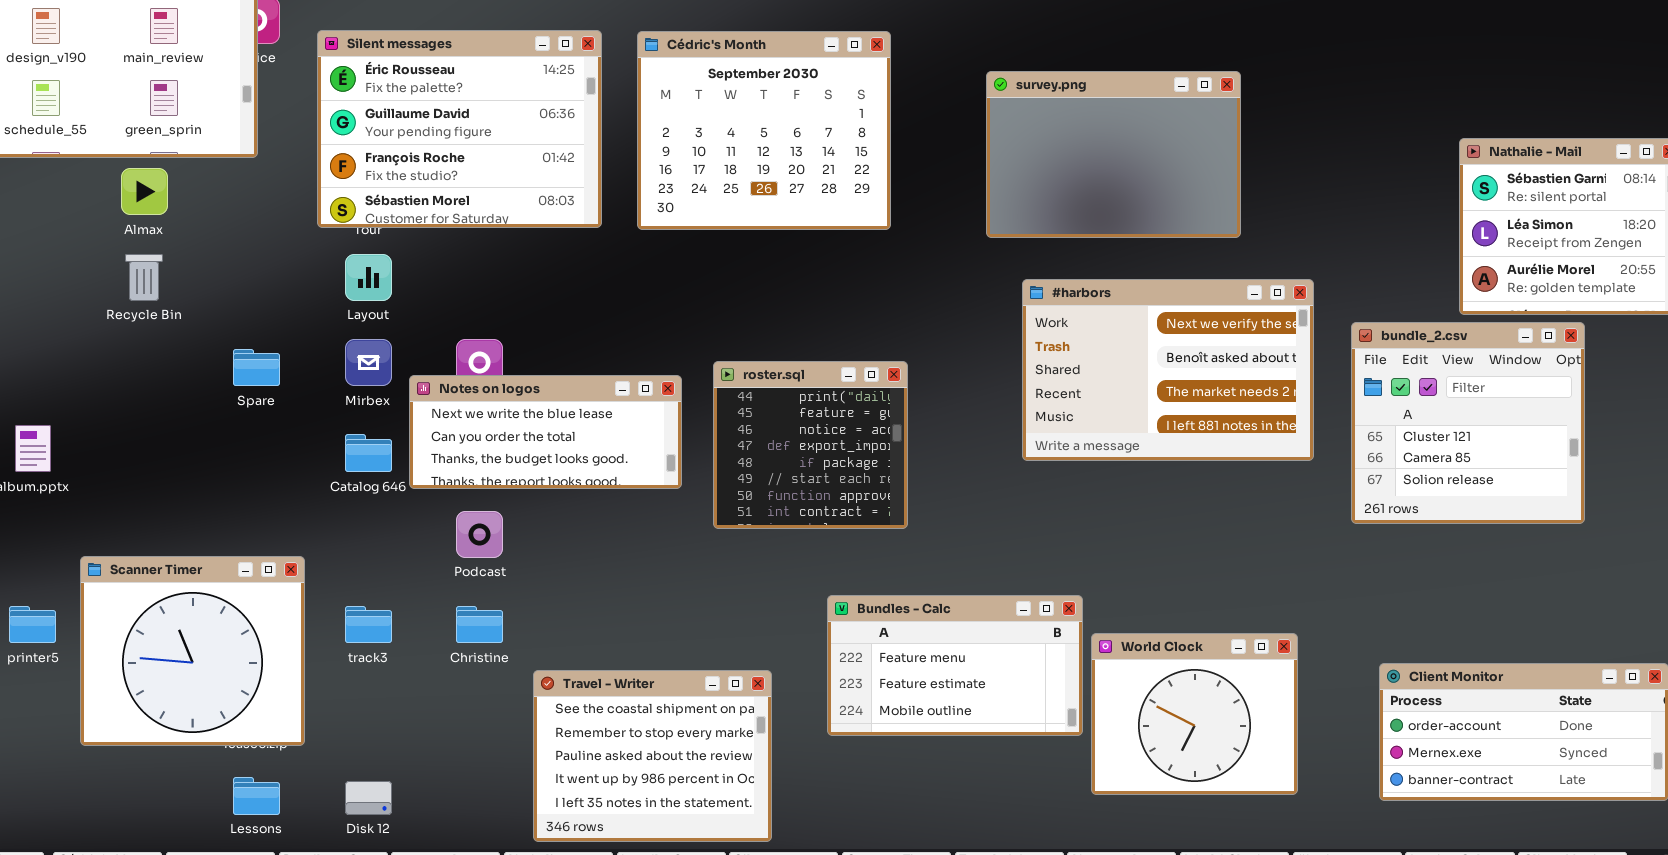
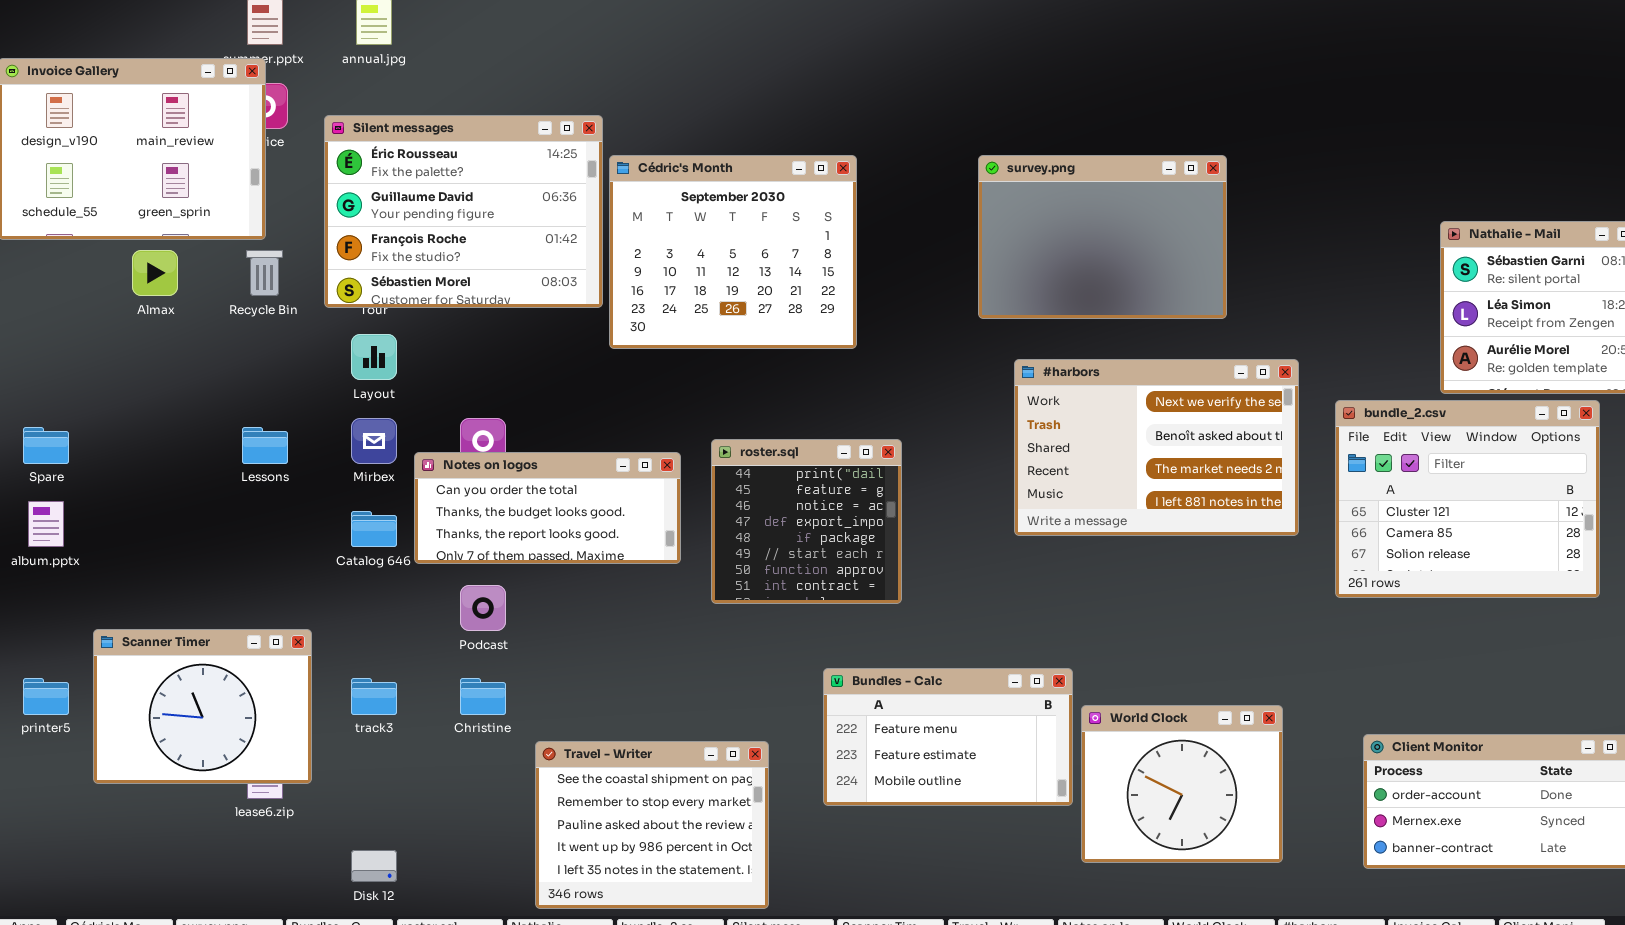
Cédric's Month: [637,31,891,230] -> [609,155,857,349], moved
Recycle Bin: [125,254,163,301] -> [246,250,283,296], moved
bundle_2.csv: [1351,322,1585,524] -> [1335,400,1600,598], resized
Spare: [233,349,280,386] -> [23,427,69,464], moved
Notes on logos: [409,375,682,489] -> [414,452,681,564], scrolled down 1 row
Scanner Timer: [80,556,305,746] -> [93,629,312,784], resized
Lessons: [233,777,280,815] -> [242,427,288,464], moved

